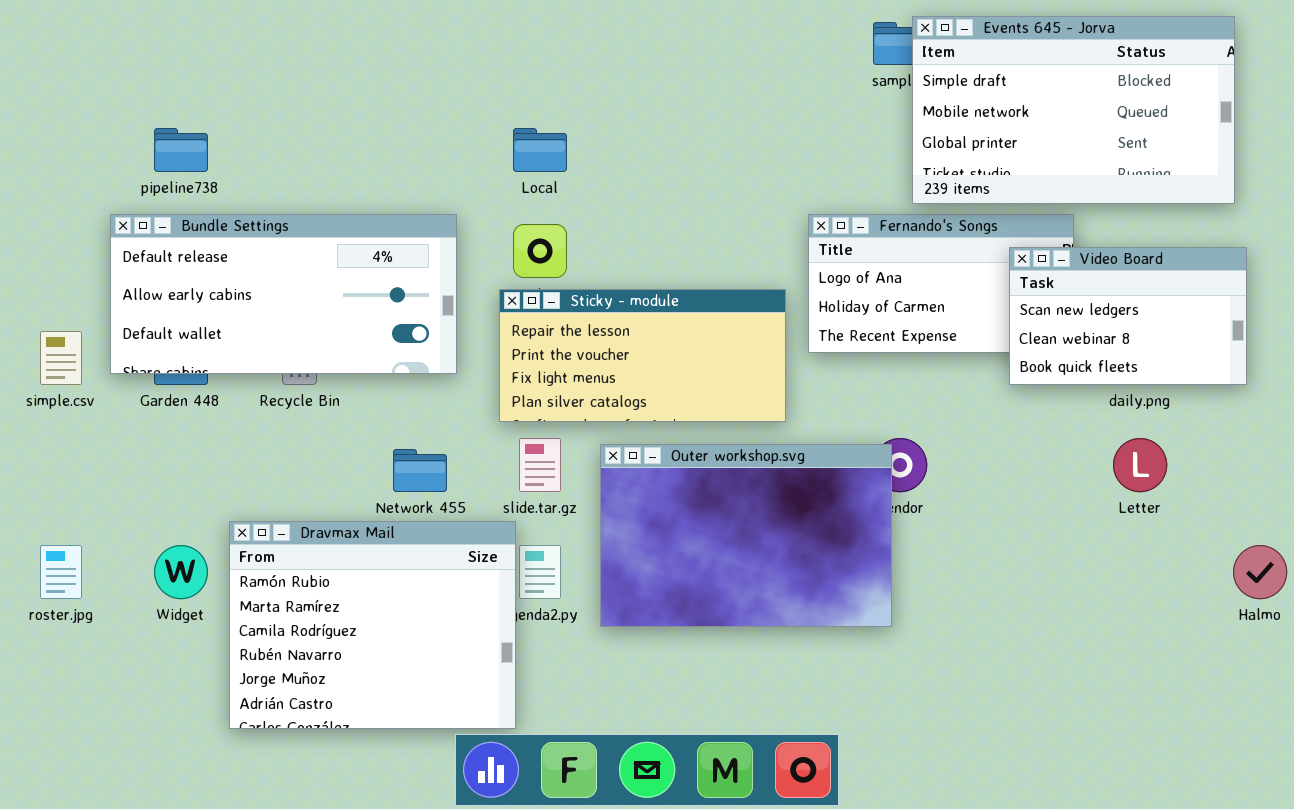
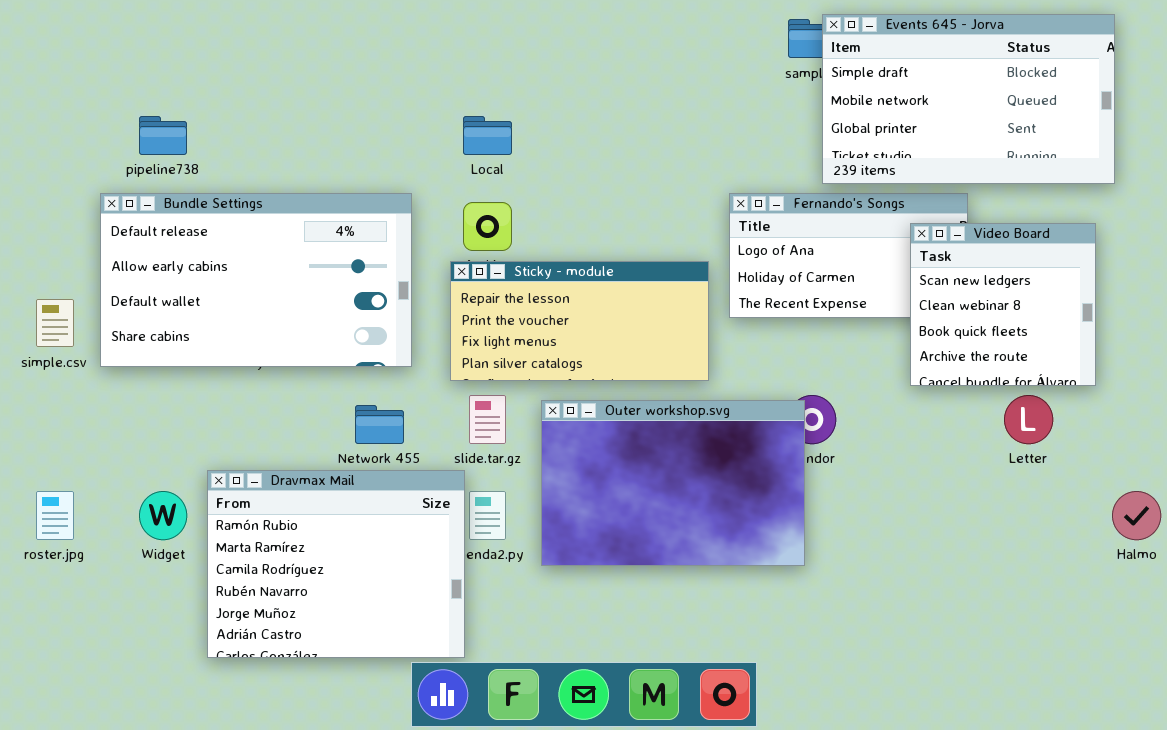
Bundle Settings: [110,214,457,374] -> [100,193,412,367], resized
Video Board: [1009,247,1247,385] -> [910,223,1096,386], resized

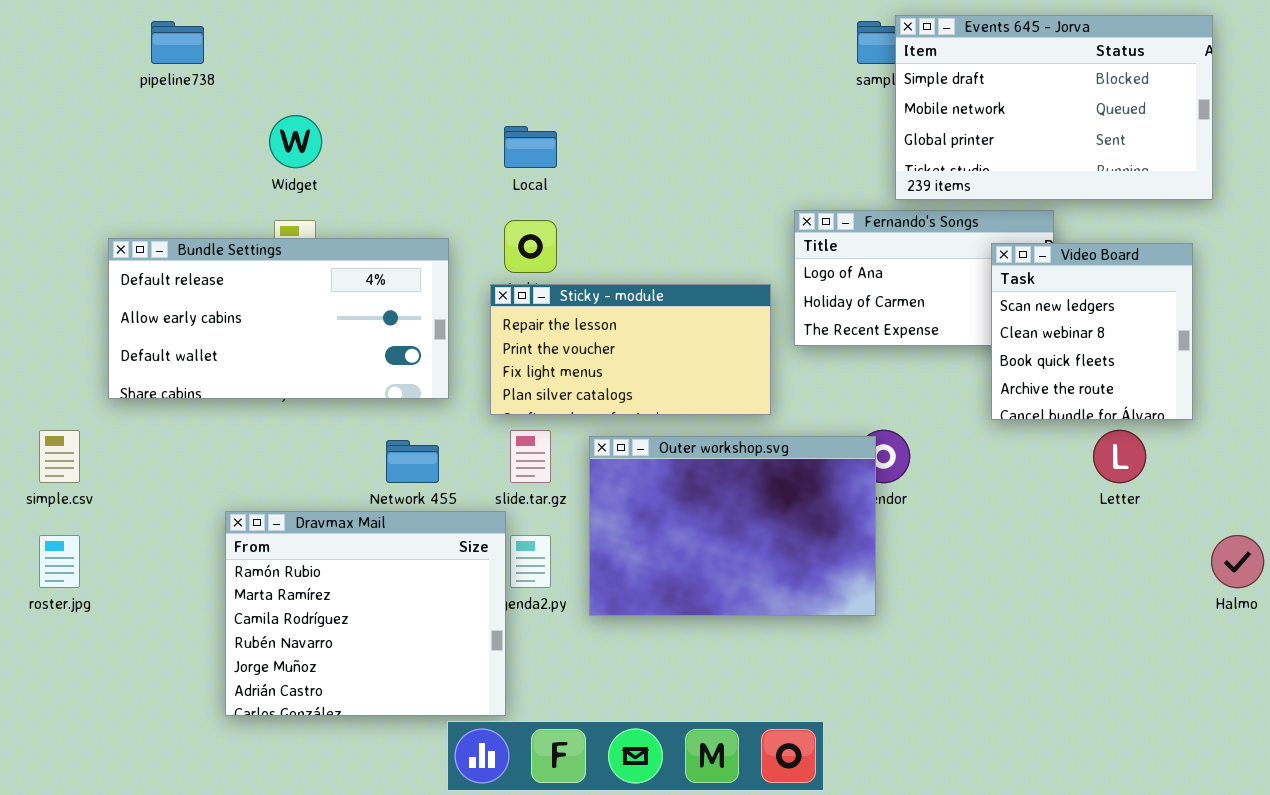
pipeline738: [139,116,187,155] -> [151,21,204,64], moved
Bundle Settings: [100,193,412,367] -> [108,238,449,399], resized
simple.csv: [36,299,74,347] -> [39,430,80,483], moved
Widget: [139,491,187,540] -> [269,115,322,168], moved

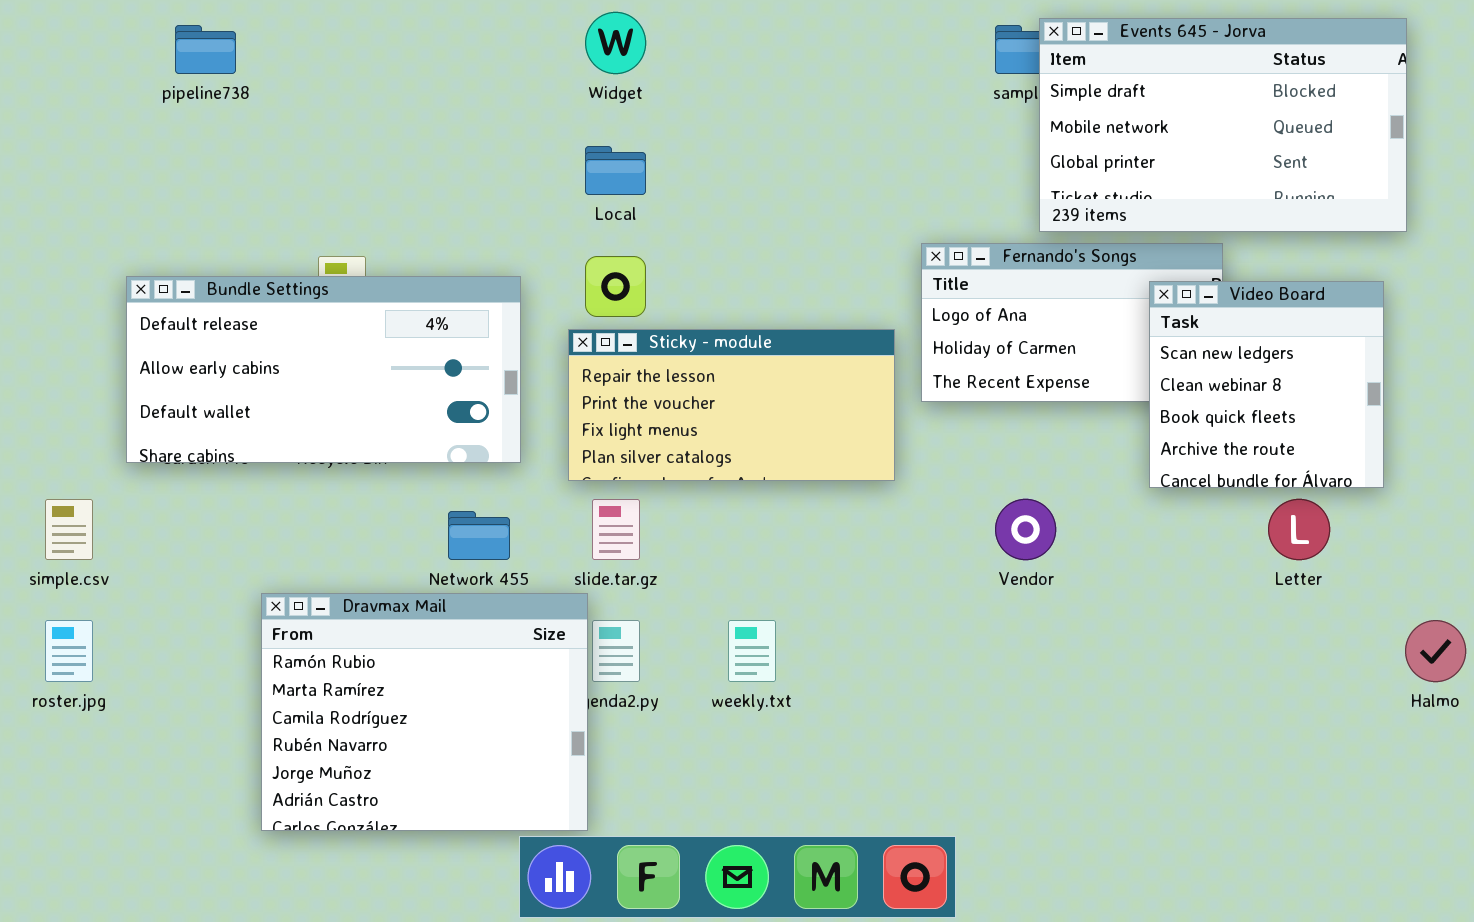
Widget: [269,115,322,168] -> [585,12,646,74], moved
Outer workshop.svg: [589,436,876,616] -> none, closed

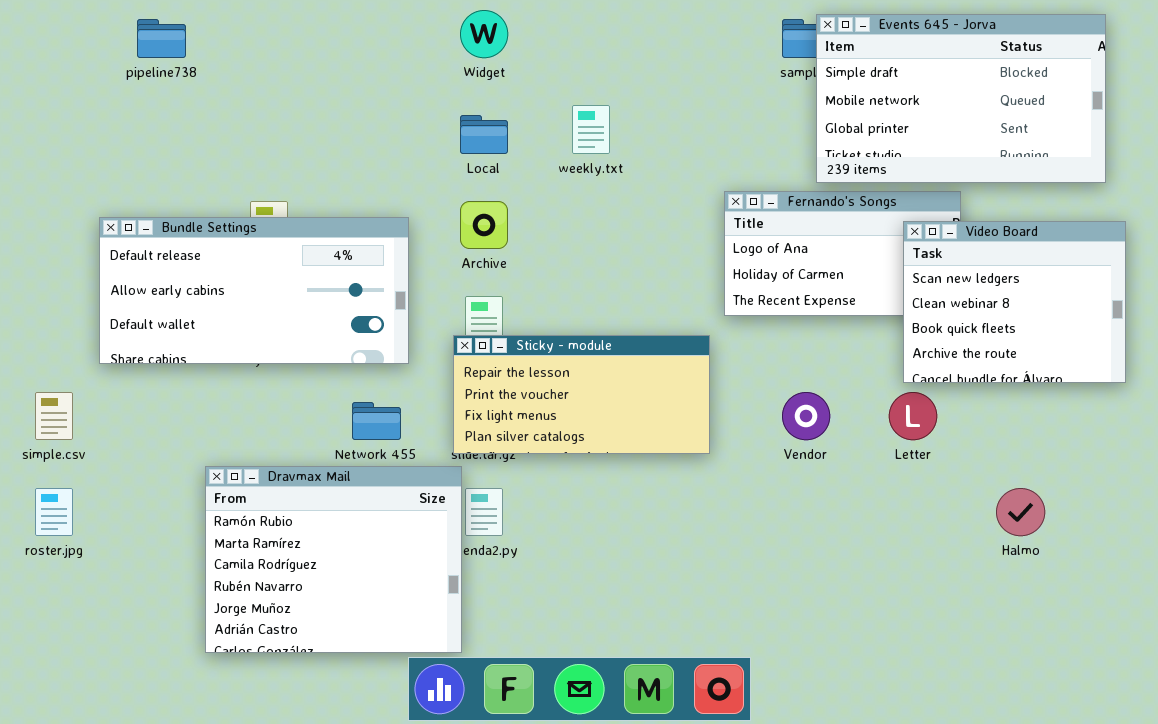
Video Board: [1149,281,1384,488] -> [903,221,1126,383], resized
Sticky - module: [568,329,895,481] -> [453,335,710,454], moved
Letter: [1268,499,1330,560] -> [889,392,937,440], moved
weekly.txt: [728,620,776,682] -> [572,105,610,154], moved
Halmo: [1405,620,1466,682] -> [996,488,1045,536], moved

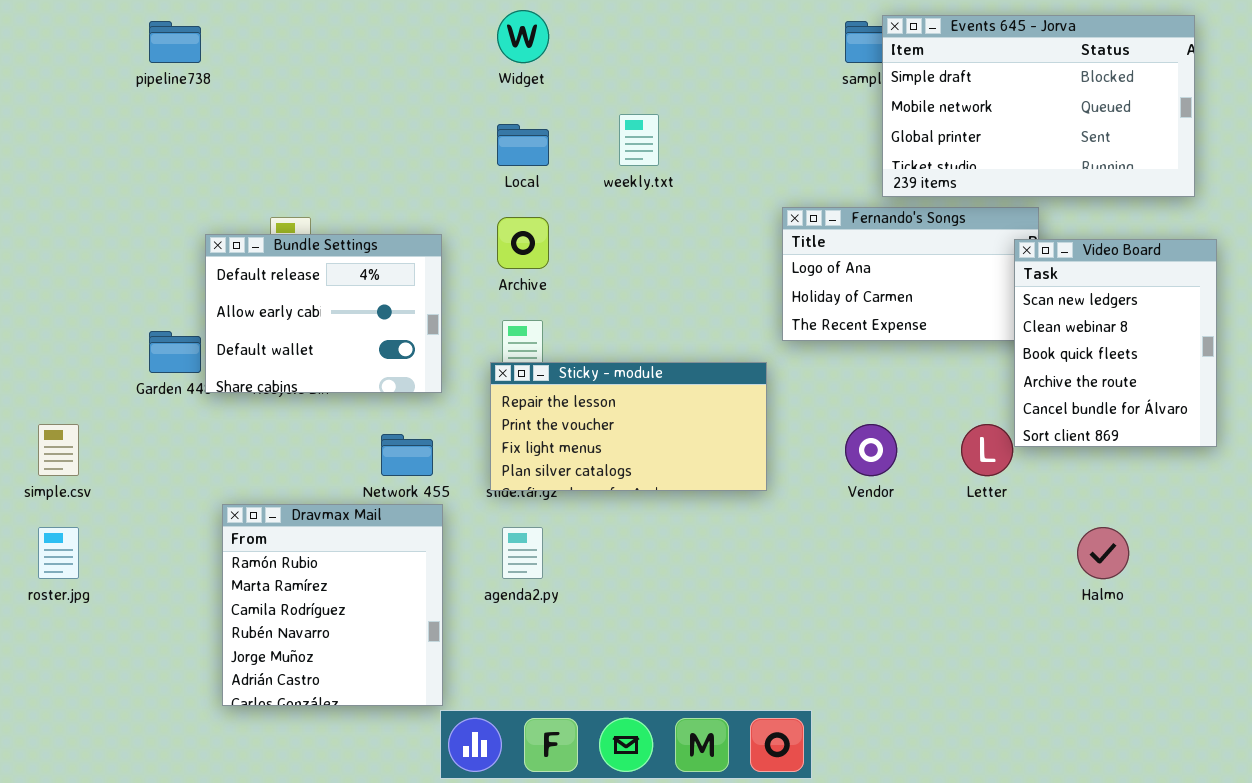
Bundle Settings: [99,217,409,364] -> [205,234,442,393], resized
Video Board: [903,221,1126,383] -> [1014,239,1217,447], resized
Dravmax Mail: [205,466,462,653] -> [222,504,443,706], resized

